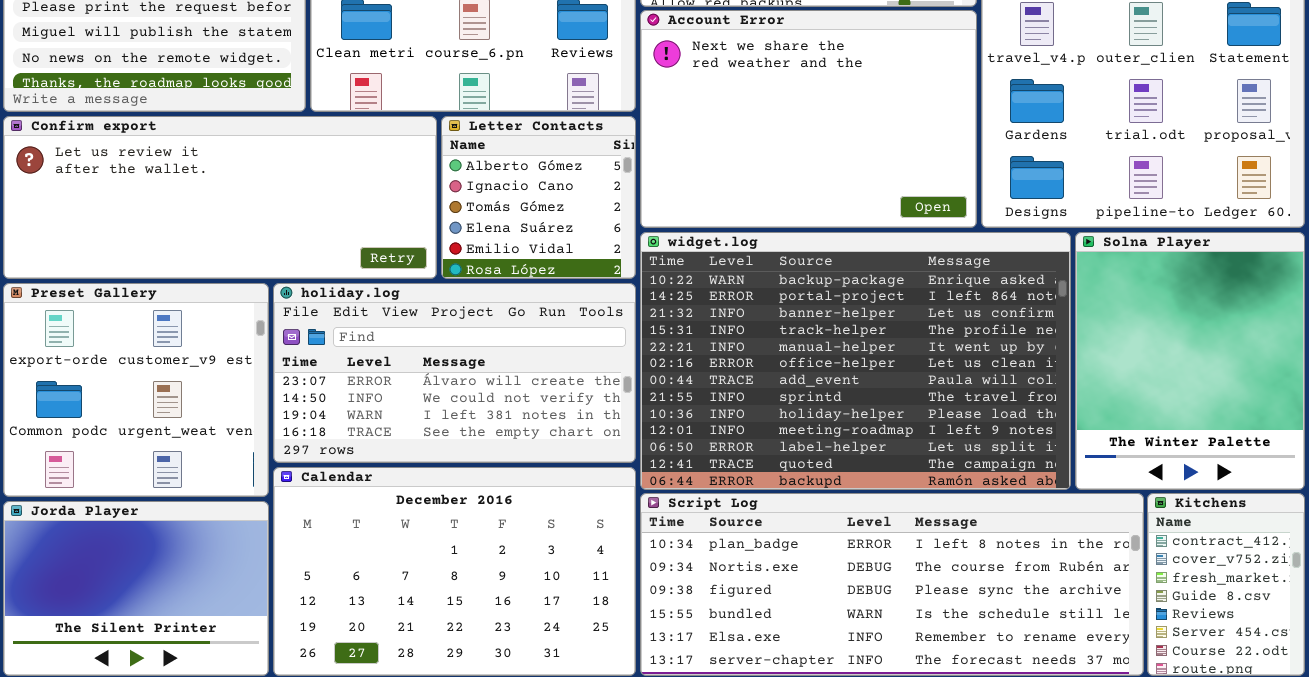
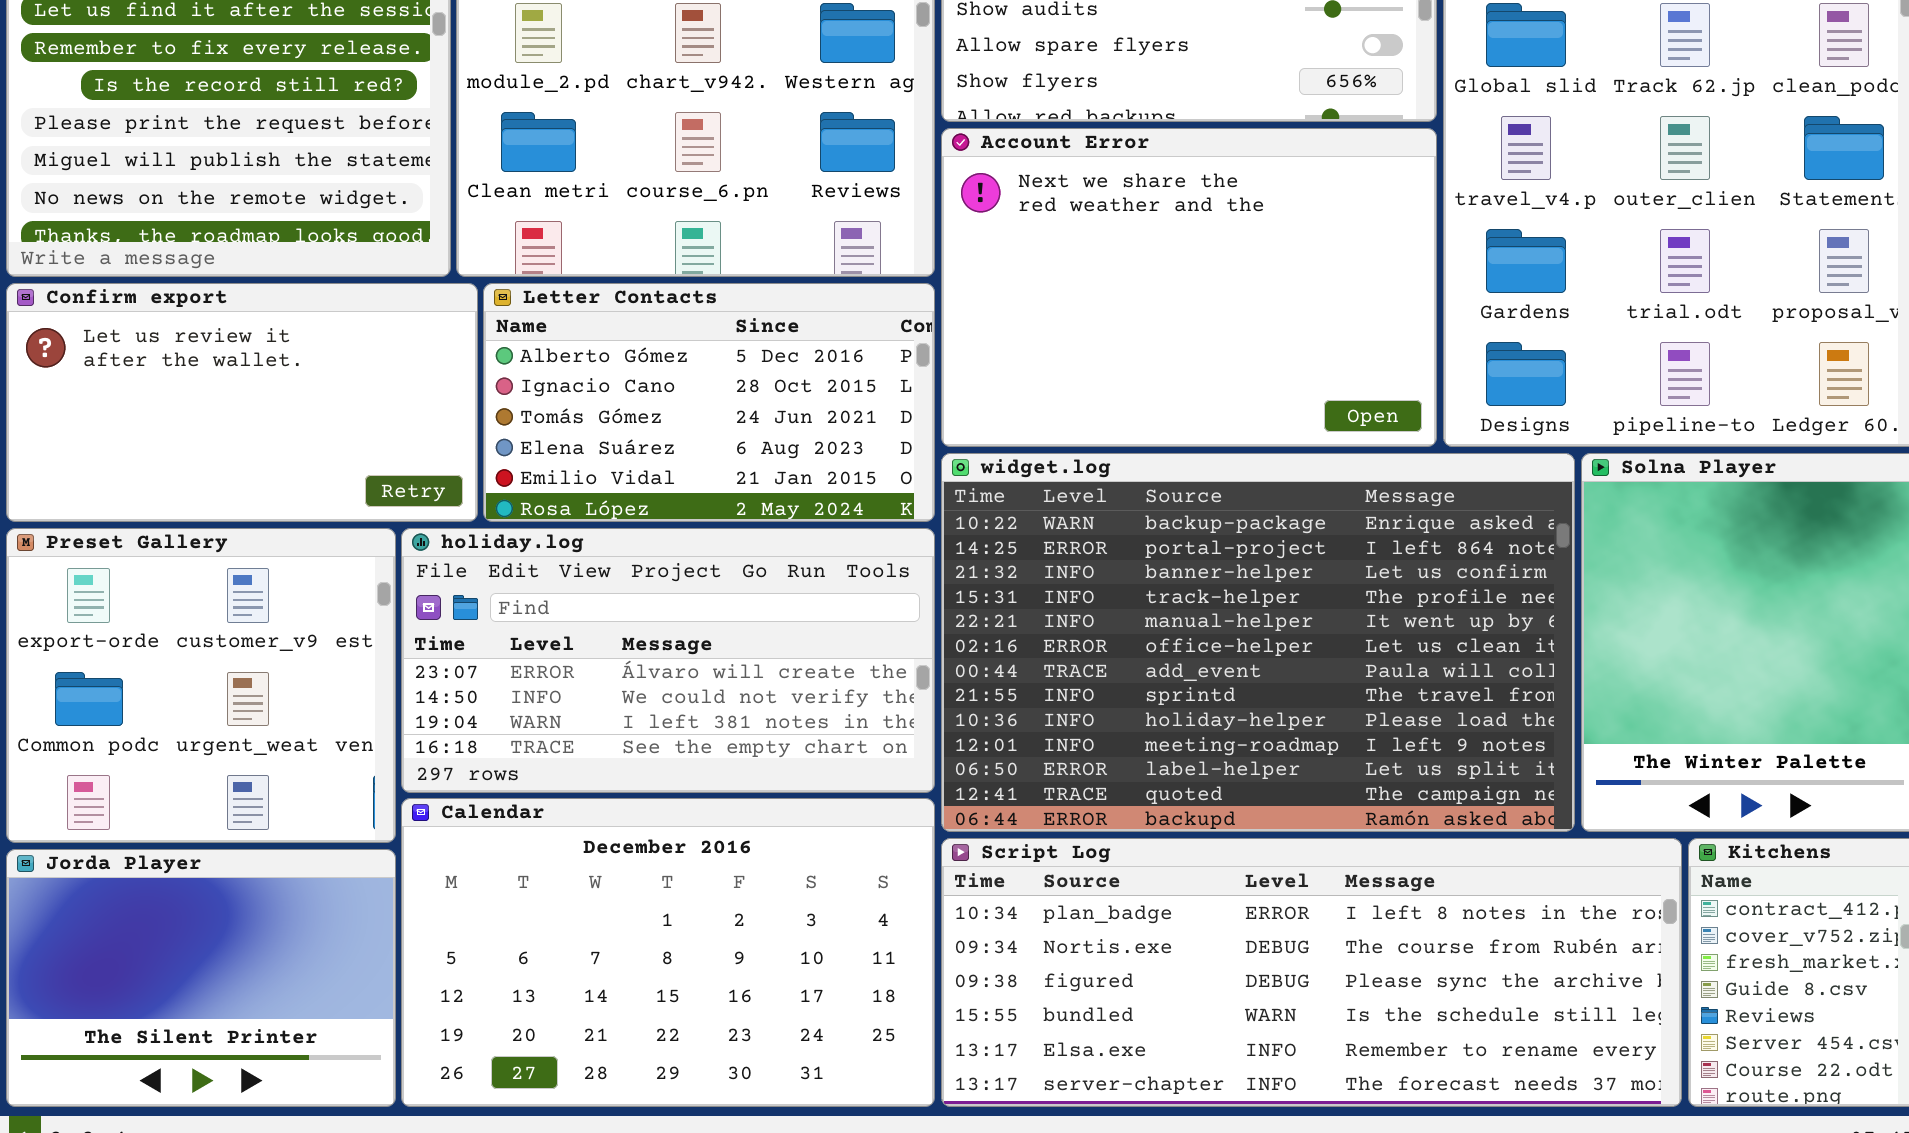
Confirm export: [3,116,437,279] -> [6,283,478,522], resized
Letter Contacts: [441,116,636,279] -> [483,283,935,522], resized

